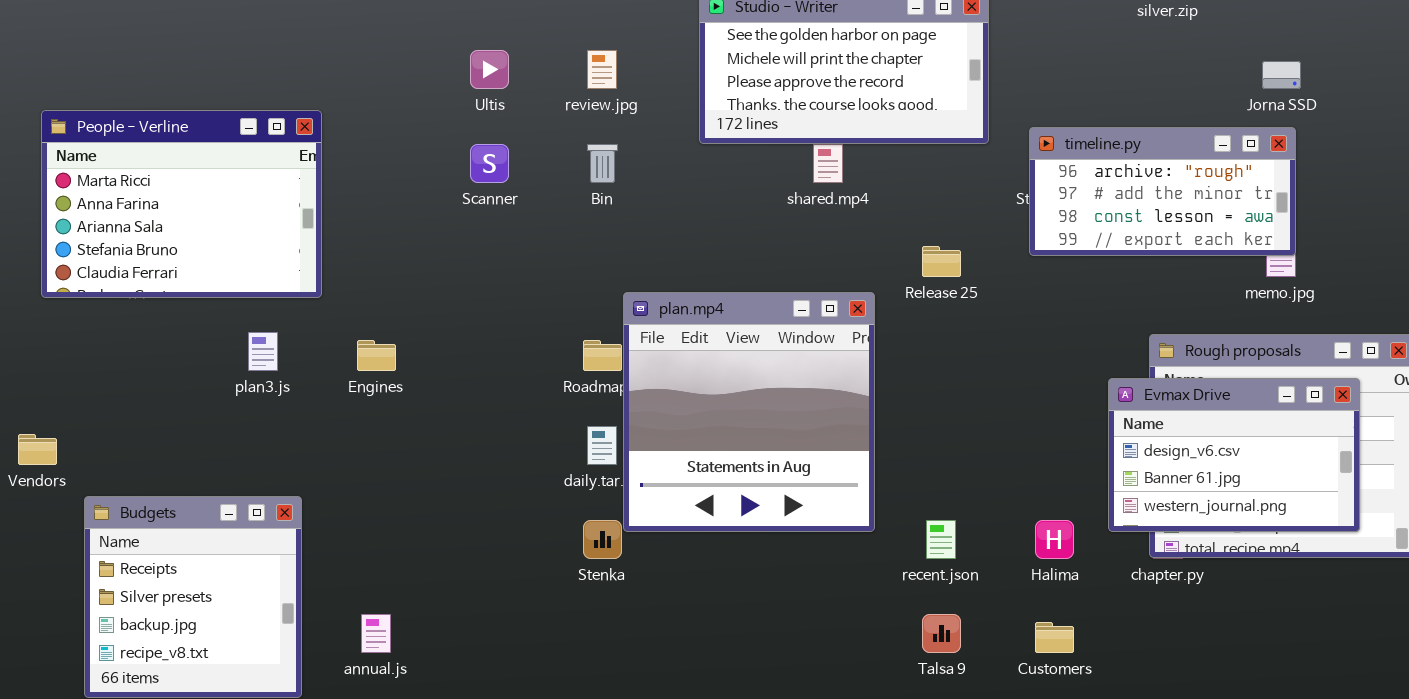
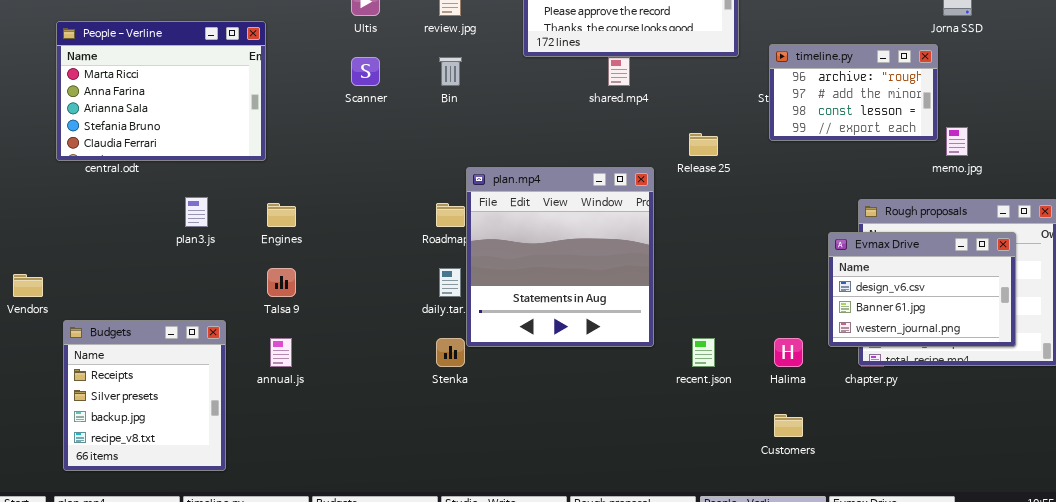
People - Verline: [41,110,322,298] -> [56,21,266,161], moved
timeline.py: [1029,127,1296,256] -> [769,44,938,141], resized
annual.js: [361,614,391,653] -> [270,338,292,367], moved
Talsa 9: [922,614,961,653] -> [267,268,296,297], moved

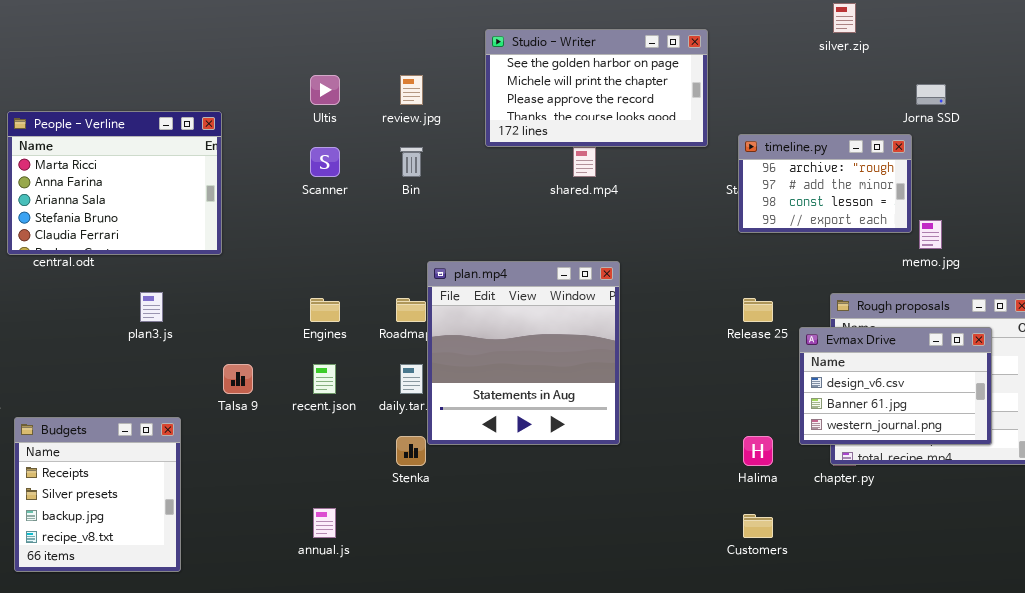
Release 25: [689,133,718,156] -> [743,298,773,322], moved
Engines: [267,203,296,227] -> [310,298,340,322], moved
annual.js: [270,338,292,367] -> [313,508,336,538], moved
recent.json: [692,338,715,367] -> [313,364,336,394], moved

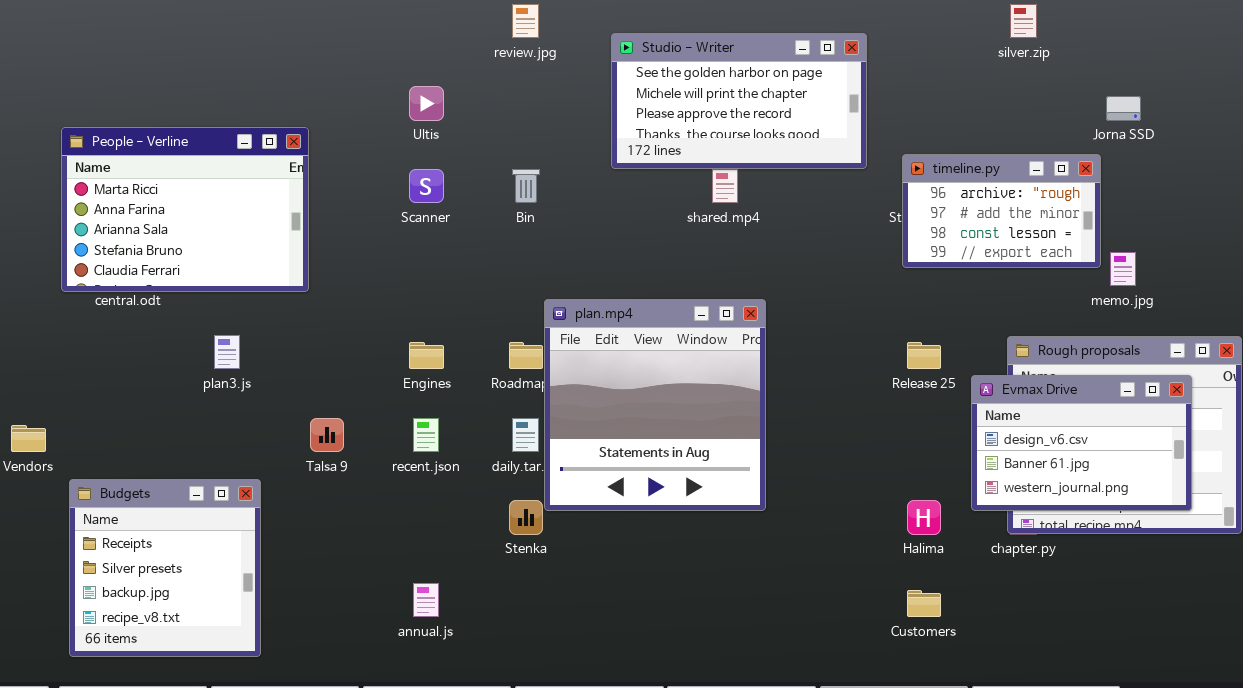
review.jpg: [400,75,423,105] -> [512,4,539,38], moved

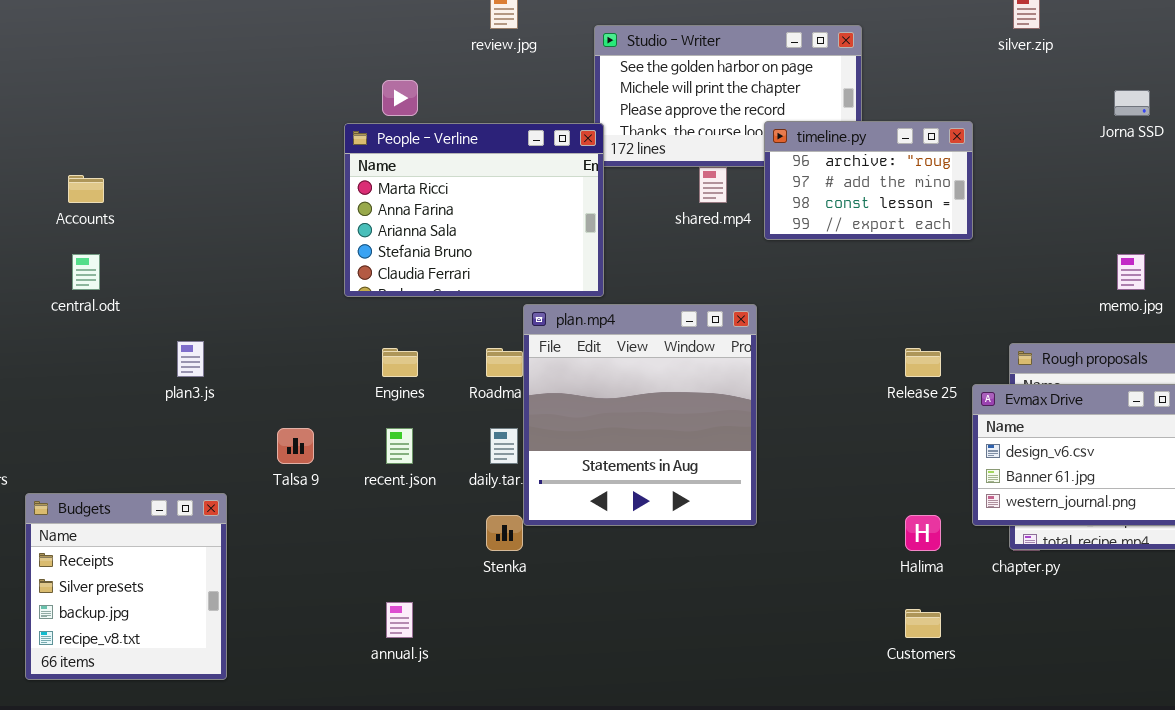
People - Verline: [61,127,309,292] -> [344,123,604,297], moved
timeline.py: [902,154,1101,268] -> [764,121,973,240], moved

